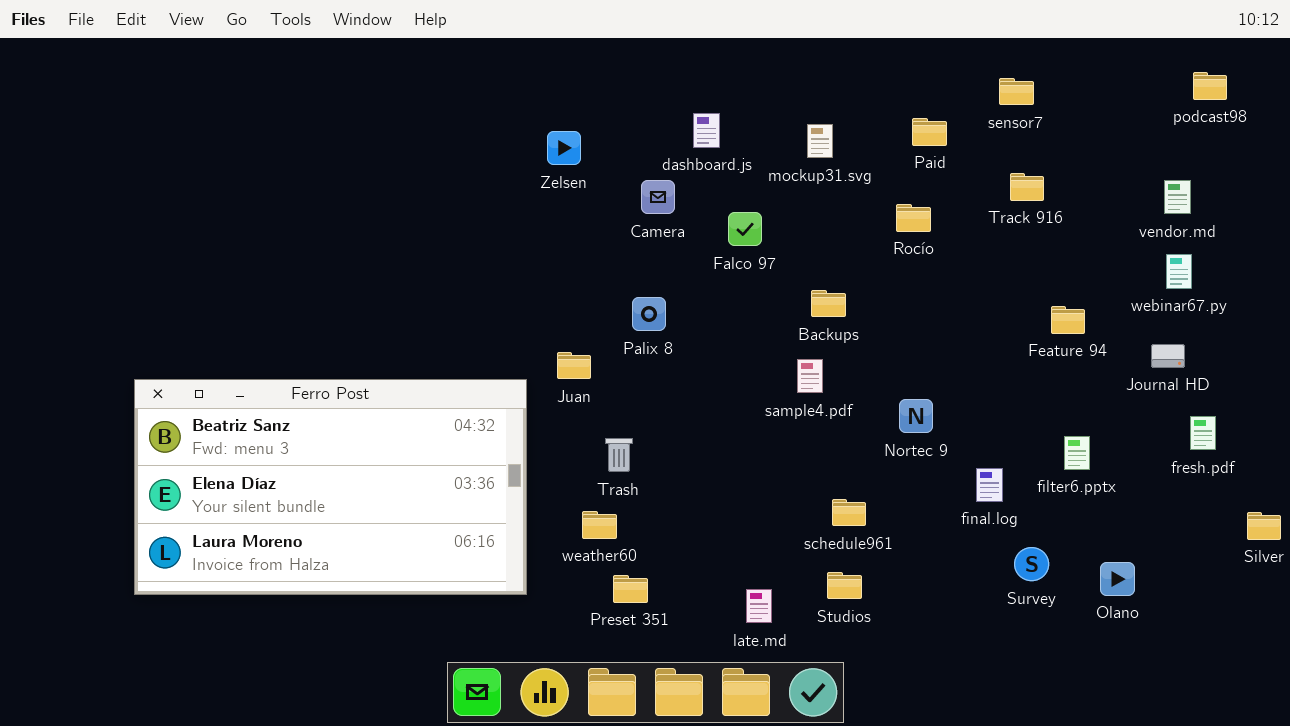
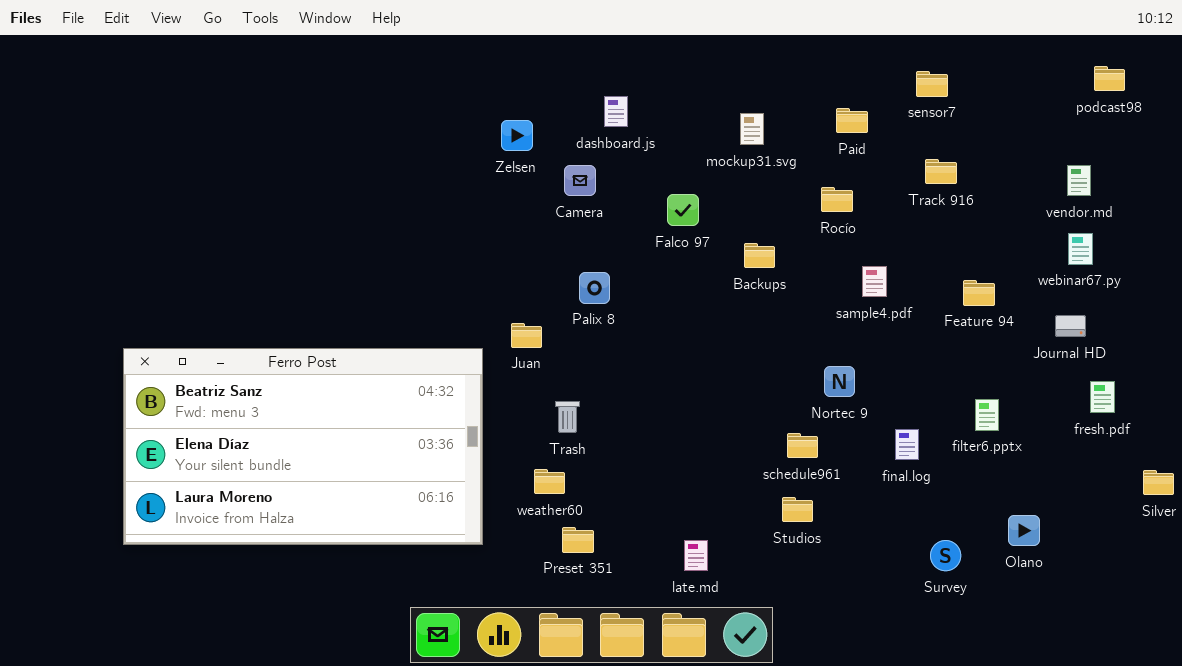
dashboard.js: [693,113,720,148] -> [604,96,628,127], moved
Camera: [641,180,675,214] -> [564,165,596,196], moved
Backups: [811,290,846,317] -> [744,243,775,268], moved
sample4.pdf: [797,359,823,393] -> [862,266,887,297], moved
schedule961: [832,499,866,526] -> [787,433,818,458], moved
Survey: [1014,547,1049,581] -> [930,540,961,571], moved
Studios: [827,572,862,599] -> [782,497,813,522], moved

